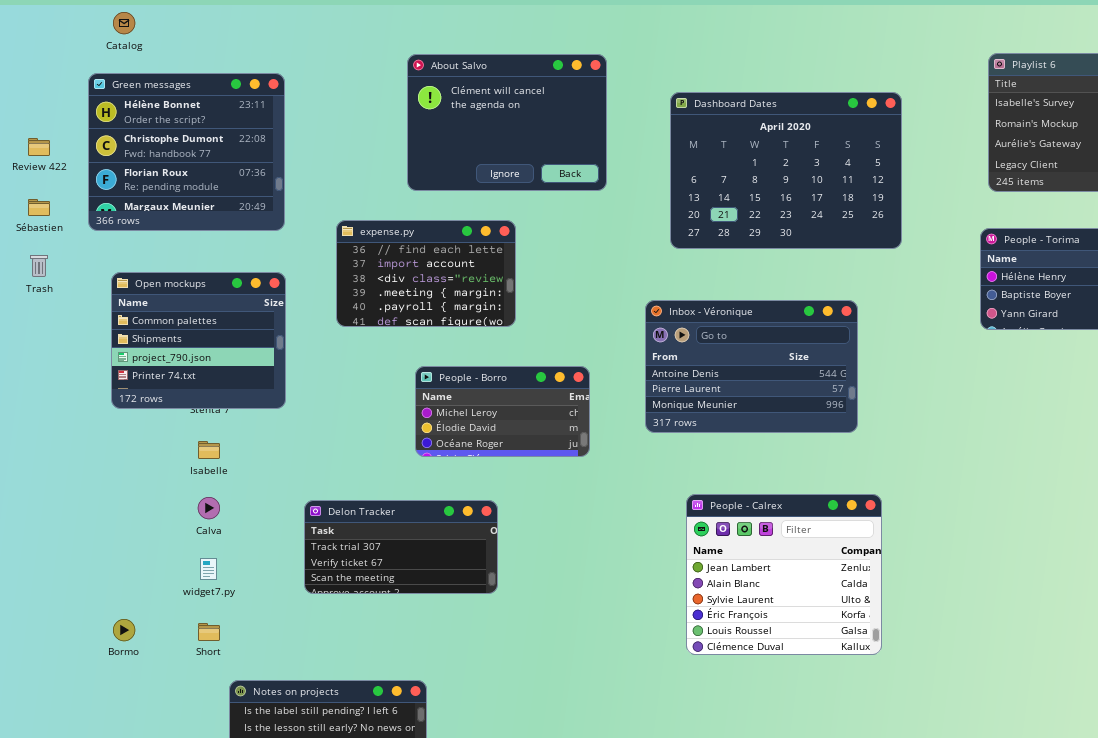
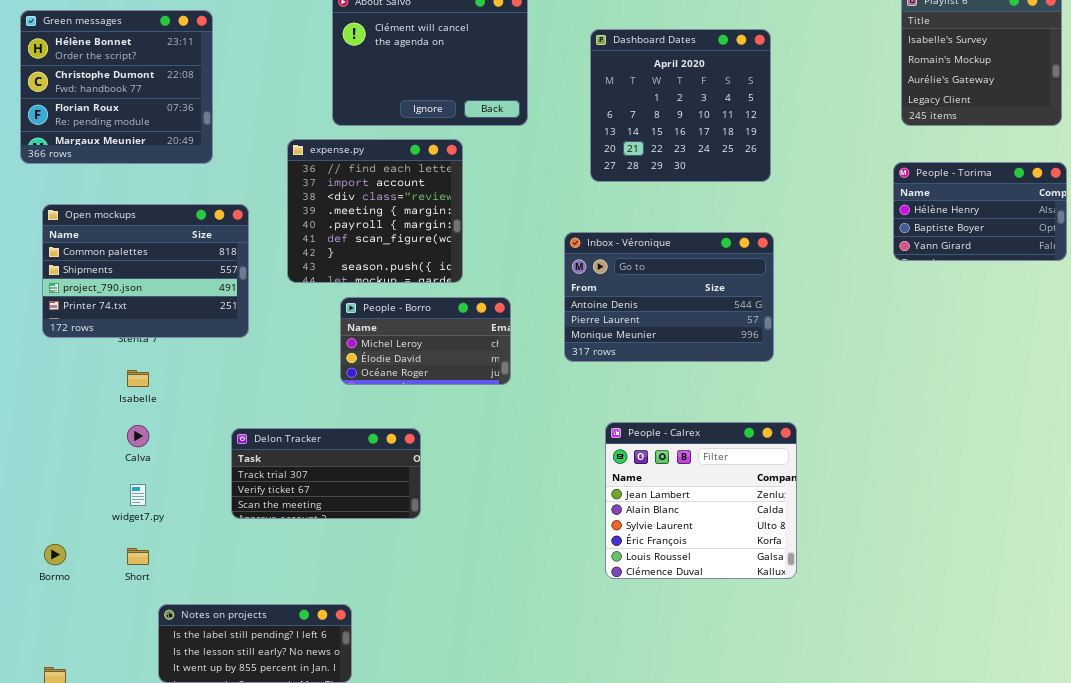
Dashboard Dates: [670,92,902,249] -> [590,29,771,182], resized
expense.py: [336,220,516,327] -> [287,139,463,283], moved, resized
Open mockups: [111,272,286,409] -> [42,204,249,338], resized

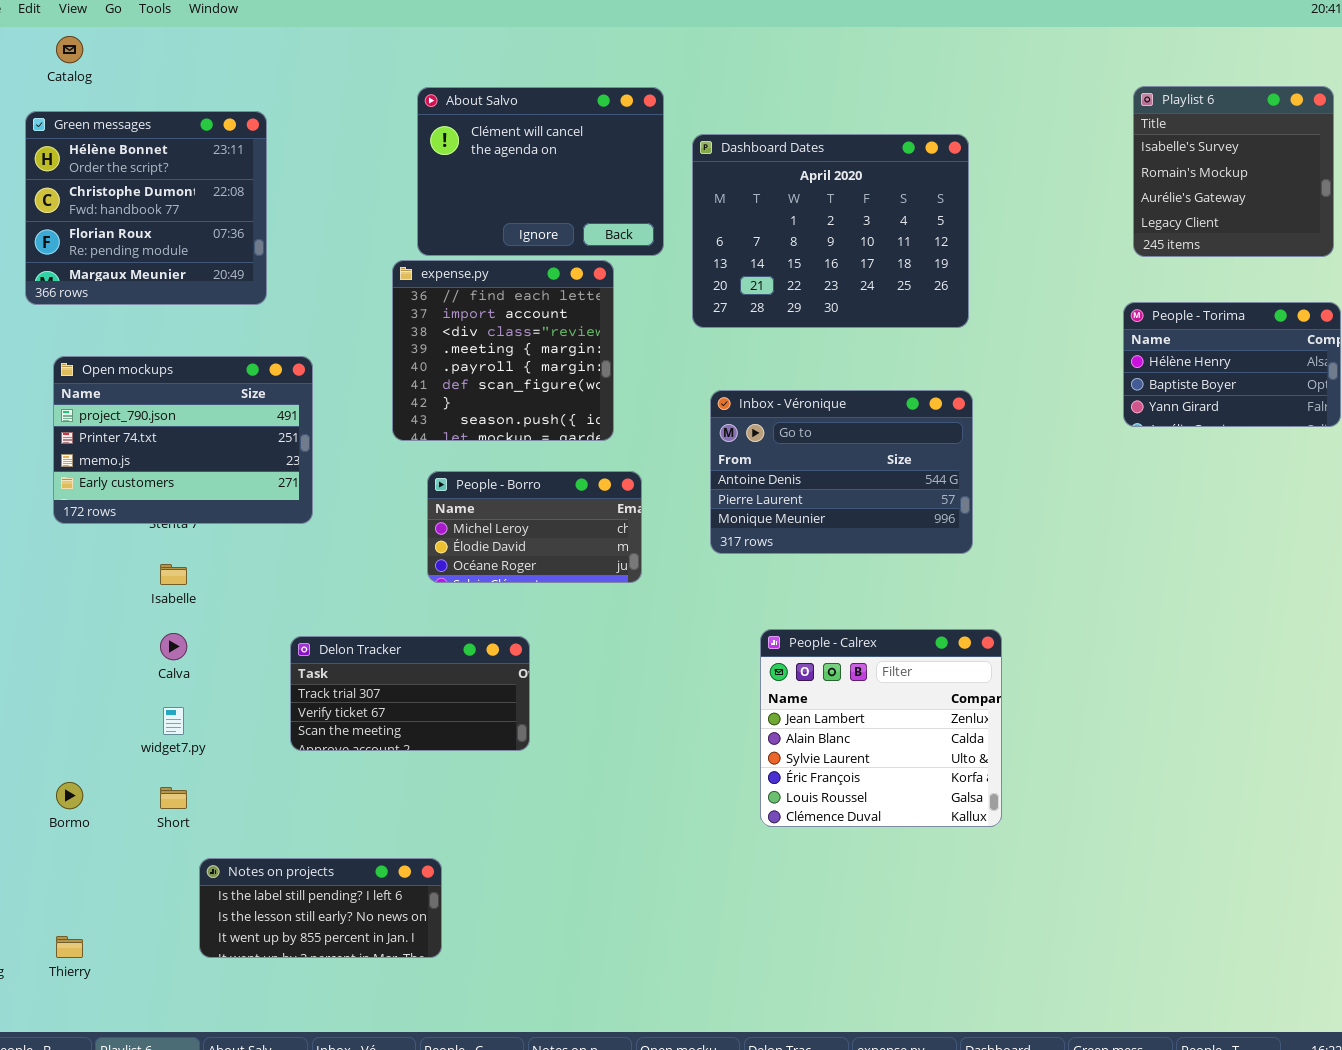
Dashboard Dates: [590,29,771,182] -> [692,134,969,328], resized
expense.py: [287,139,463,283] -> [392,260,614,441], moved
Open mockups: [42,204,249,338] -> [53,356,313,524], scrolled down 2 rows

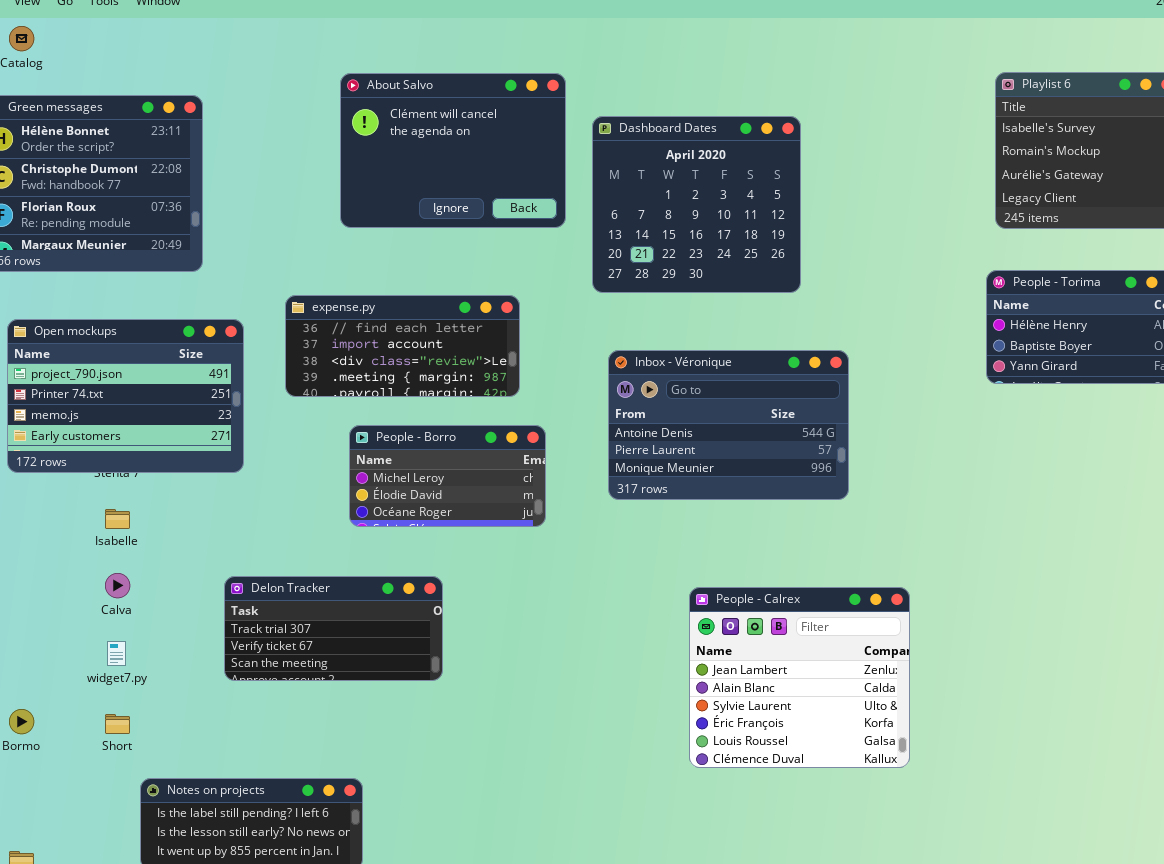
Dashboard Dates: [692,134,969,328] -> [592,116,801,293], resized
expense.py: [392,260,614,441] -> [285,295,520,397], resized
People - Calrex: [760,629,1002,827] -> [689,587,910,768], moved

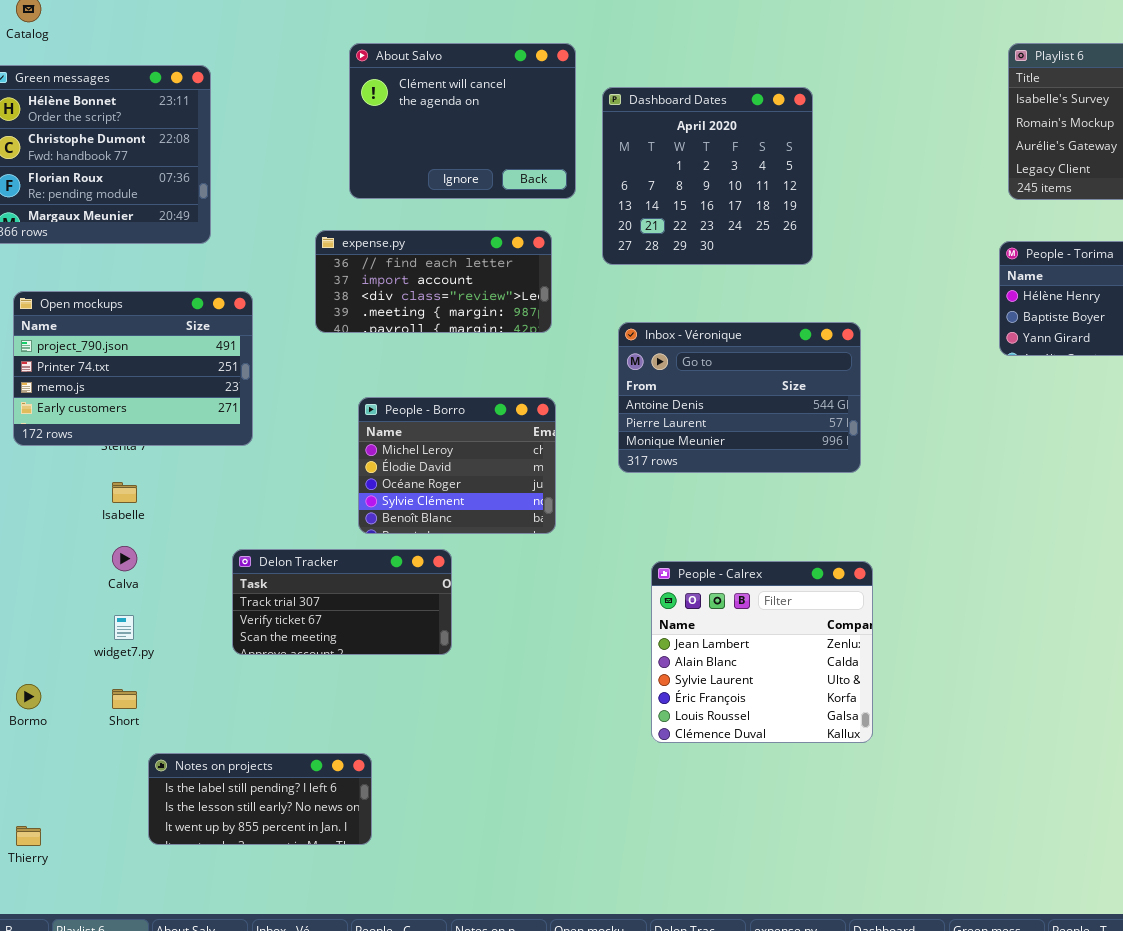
expense.py: [285,295,520,397] -> [315,230,552,333], moved
People - Borro: [349,425,546,527] -> [358,397,556,534], resized
People - Calrex: [689,587,910,768] -> [651,561,873,743], moved

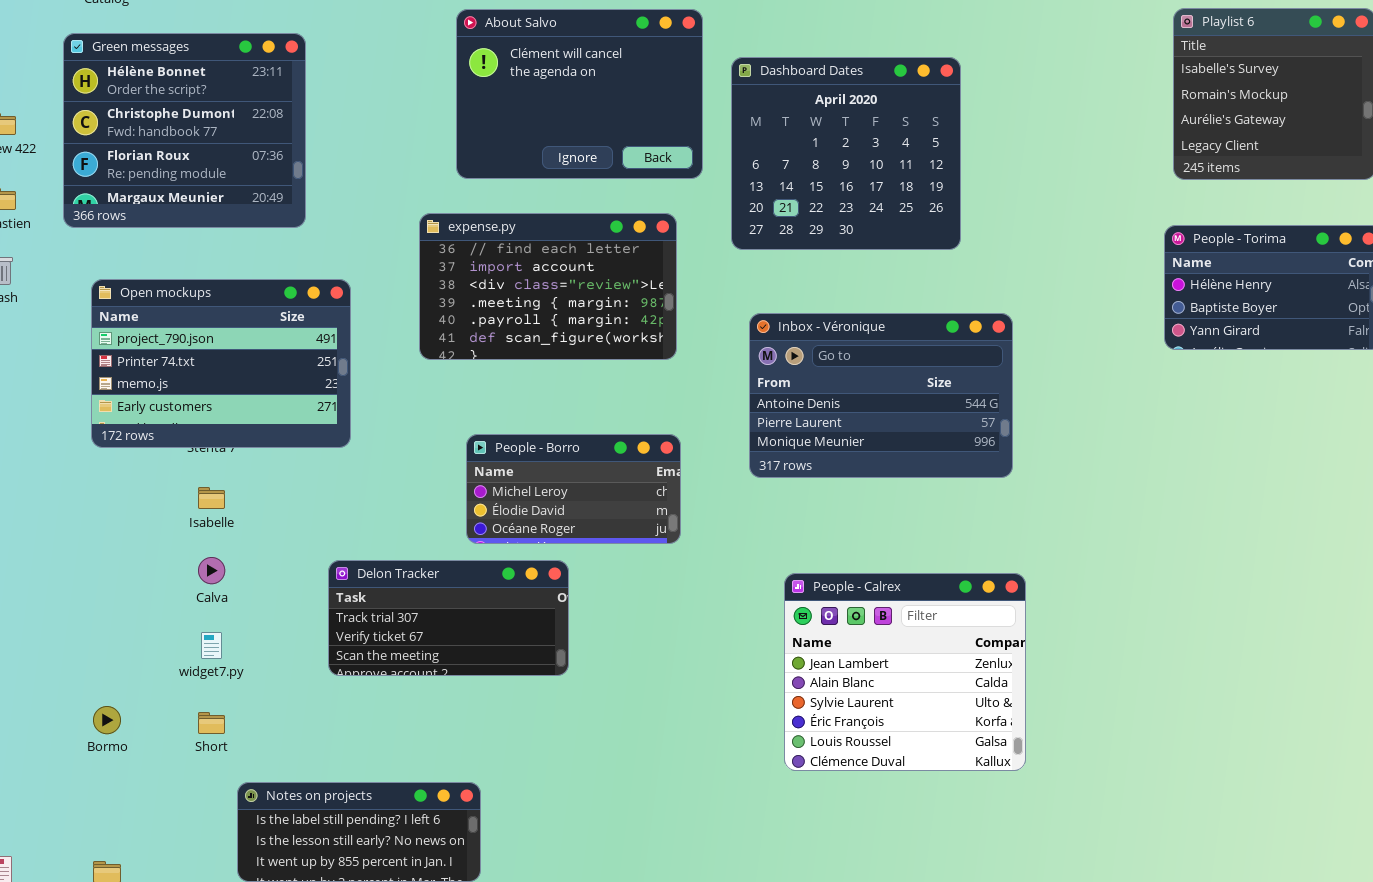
expense.py: [315,230,552,333] -> [419,213,677,360], resized
People - Borro: [358,397,556,534] -> [466,434,681,544], resized

